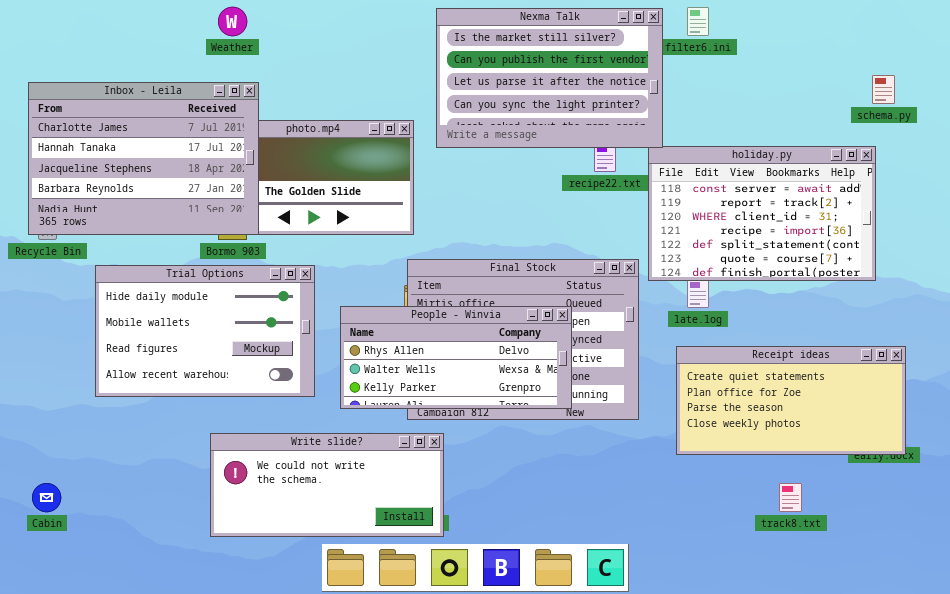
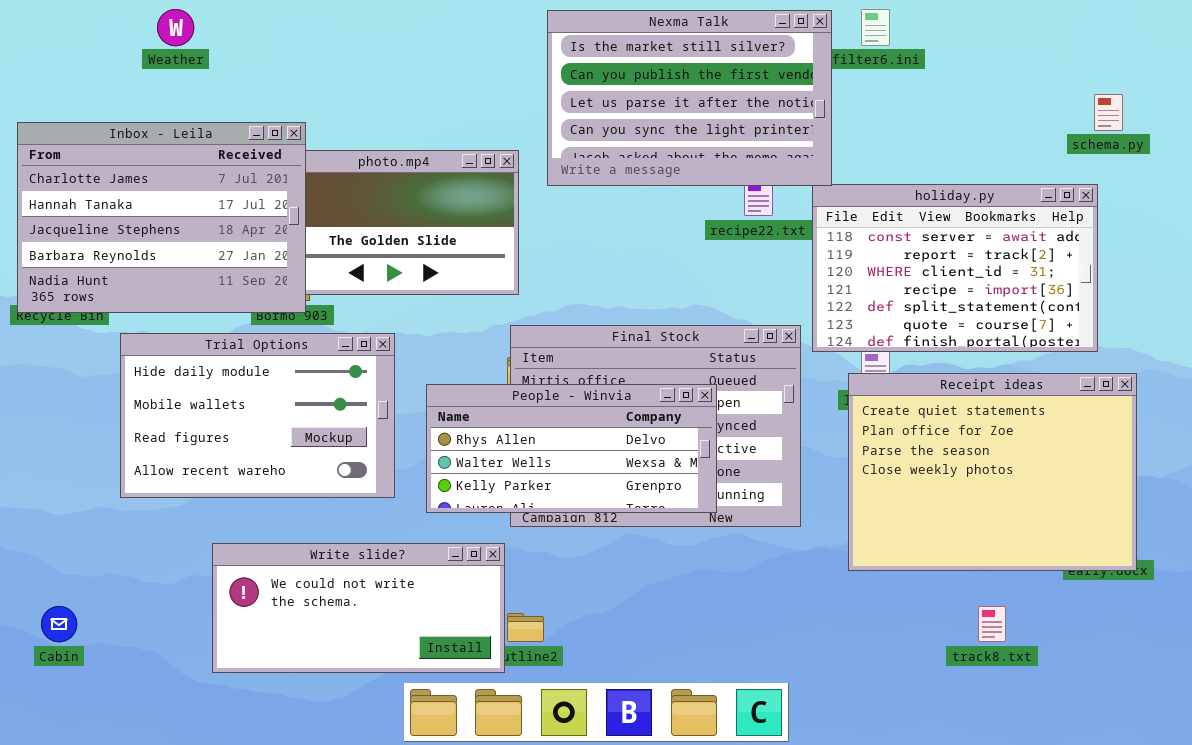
Weather: [218,7,247,36] -> [157,9,194,46], moved
Inbox - Leila: [28,82,259,235] -> [17,122,306,313], moved
Receipt ideas: [676,346,906,455] -> [848,373,1137,571], resized
Write slide?: [210,433,444,537] -> [212,543,505,673], moved

